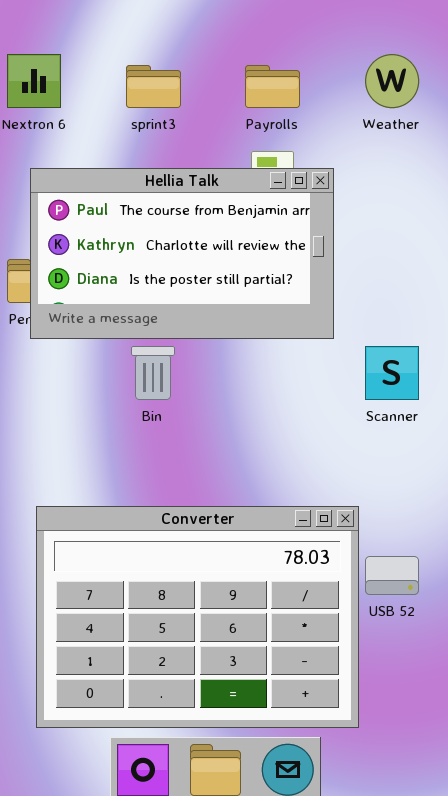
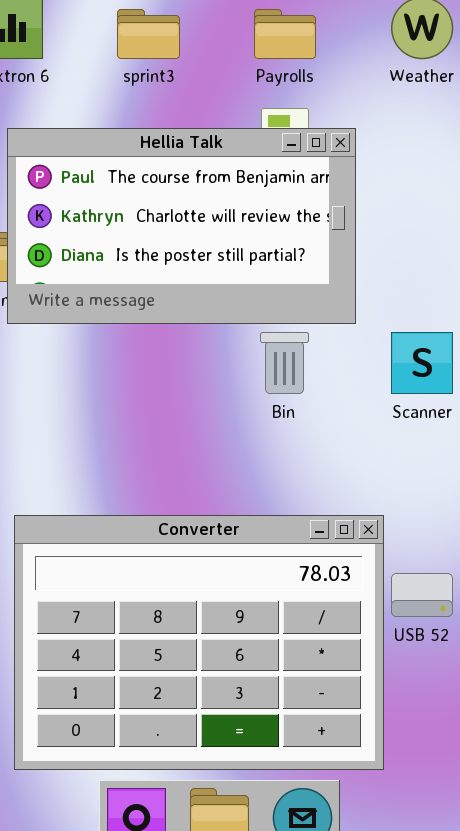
Bin: [131,346,175,400] -> [260,332,309,394], moved

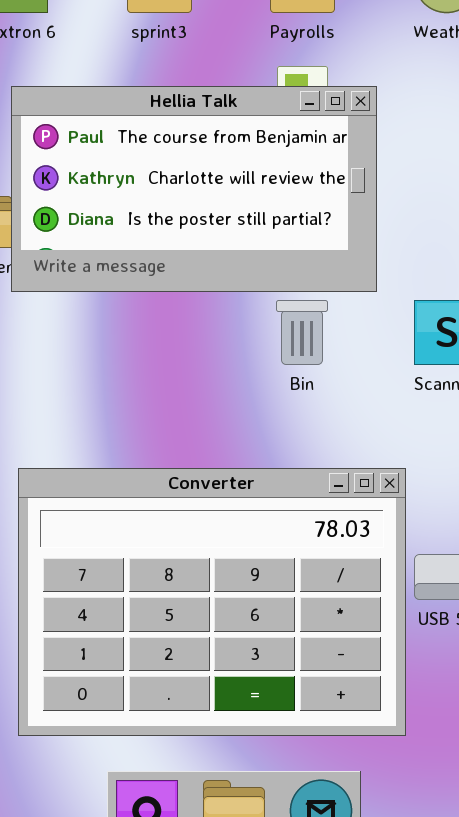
Converter: [14,515,384,770] -> [18,468,406,736], moved

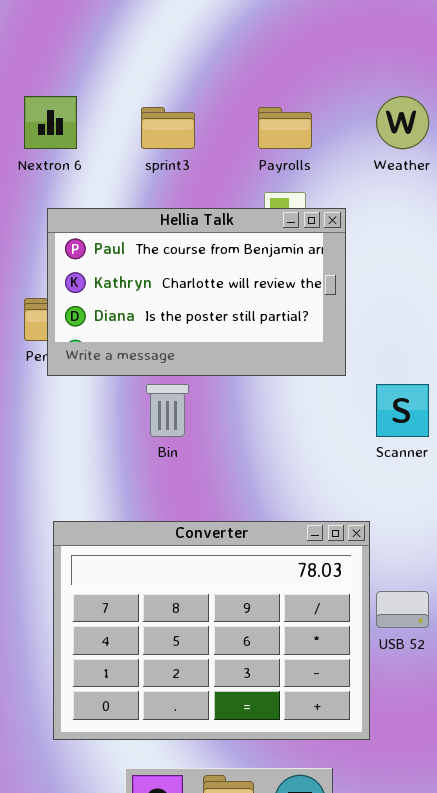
Bin: [276,300,328,365] -> [146,384,189,437], moved

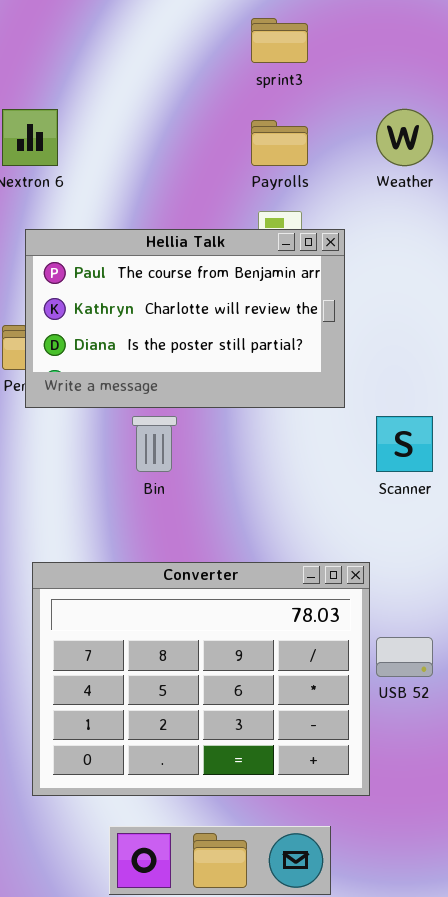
sprint3: [141,107,195,149] -> [251,18,308,63], moved

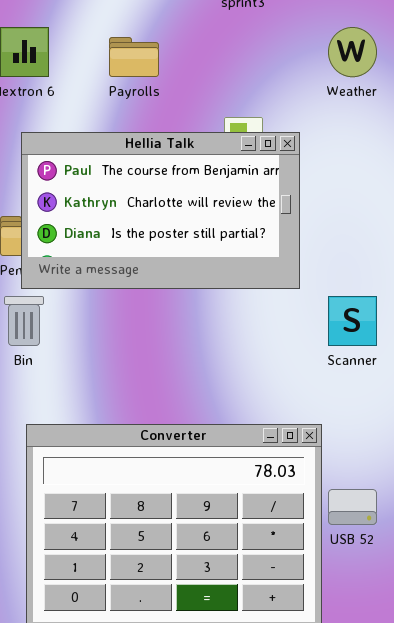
Payrolls: [251,120,308,166] -> [109,37,159,77], moved
Bin: [132,416,177,472] -> [4,296,44,346], moved

